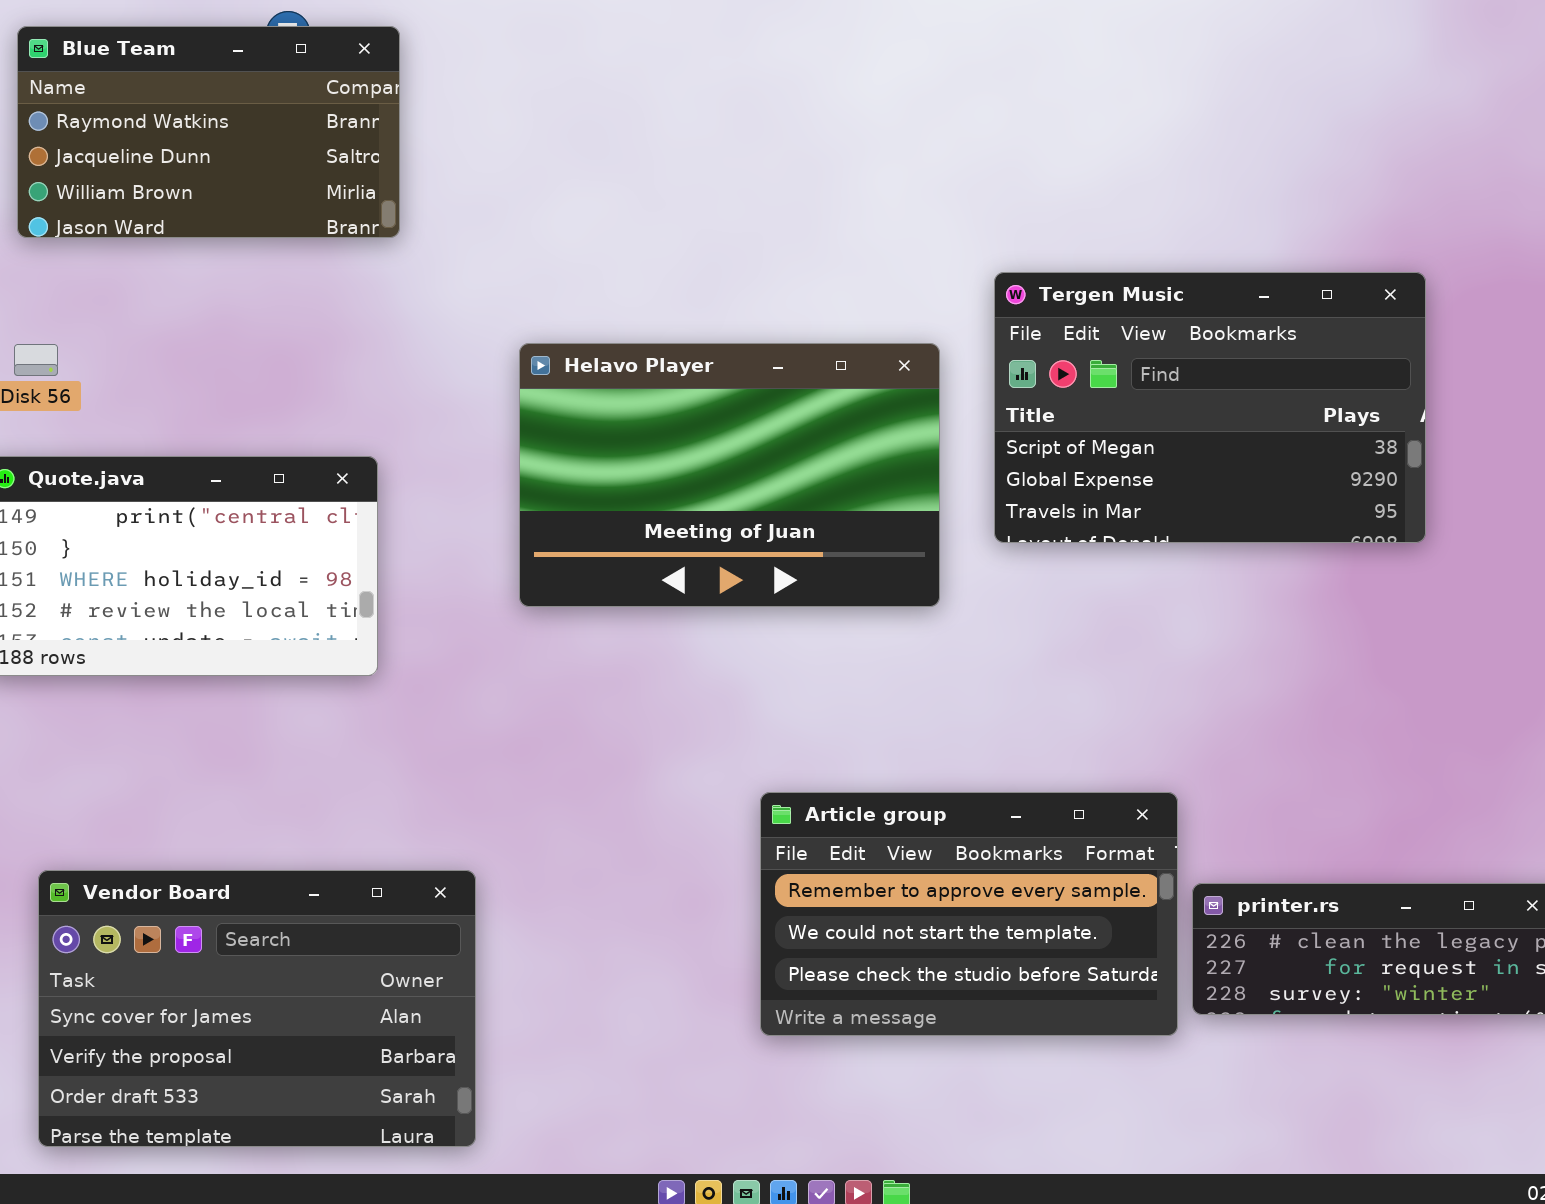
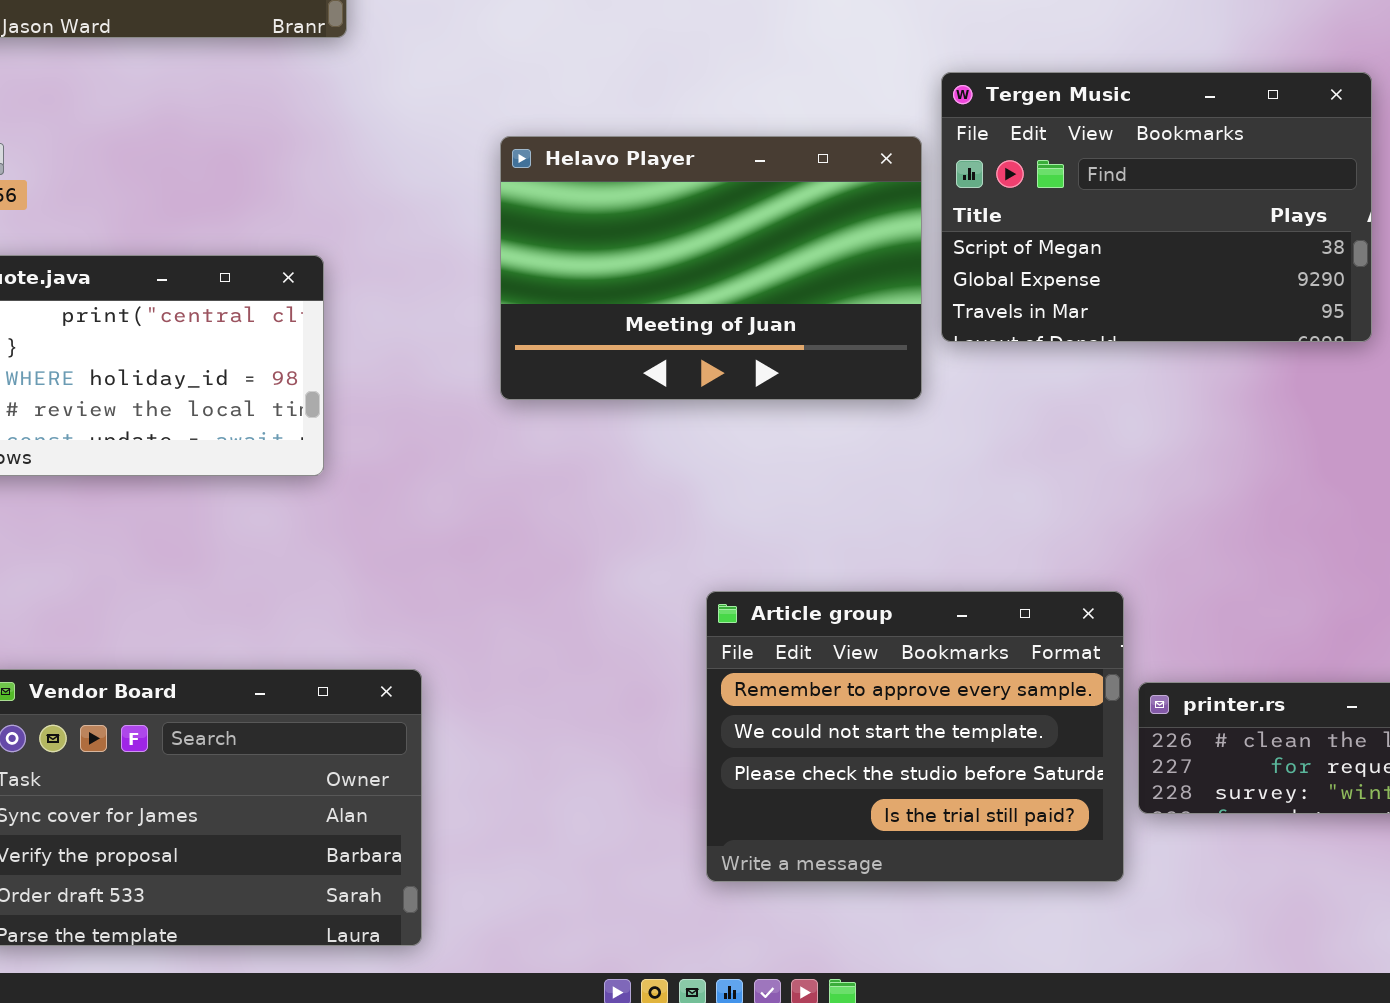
Helavo Player: [519,343,940,607] -> [500,136,922,400], moved
Article group: [760,792,1178,1036] -> [706,591,1124,882], resized

